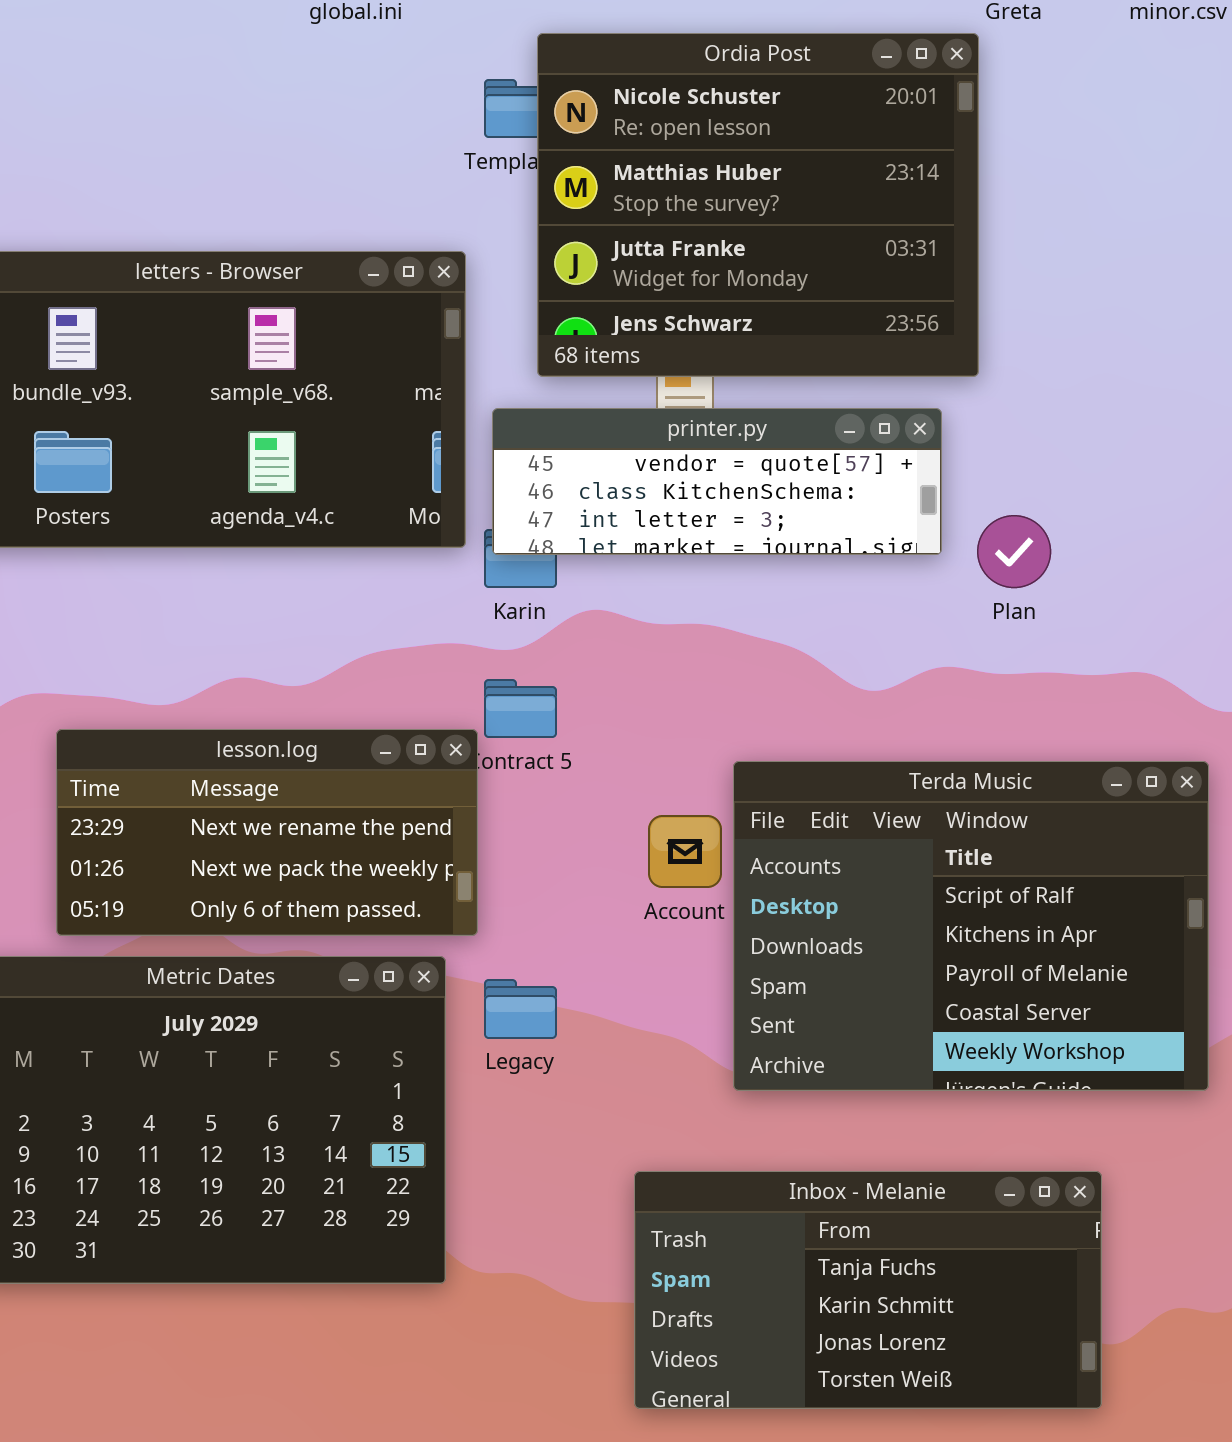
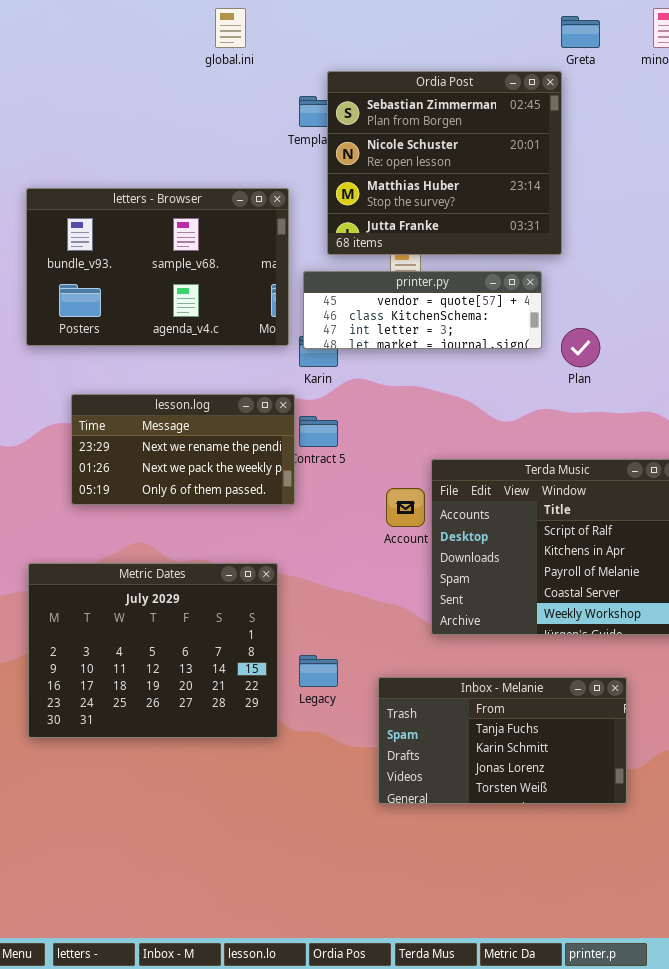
Ordia Post: [537,33,979,377] -> [327,71,562,255], scrolled up 1 row
lesson.log: [56,729,478,936] -> [71,394,295,505], moved
Legacy: [484,979,557,1039] -> [299,655,338,687], moved

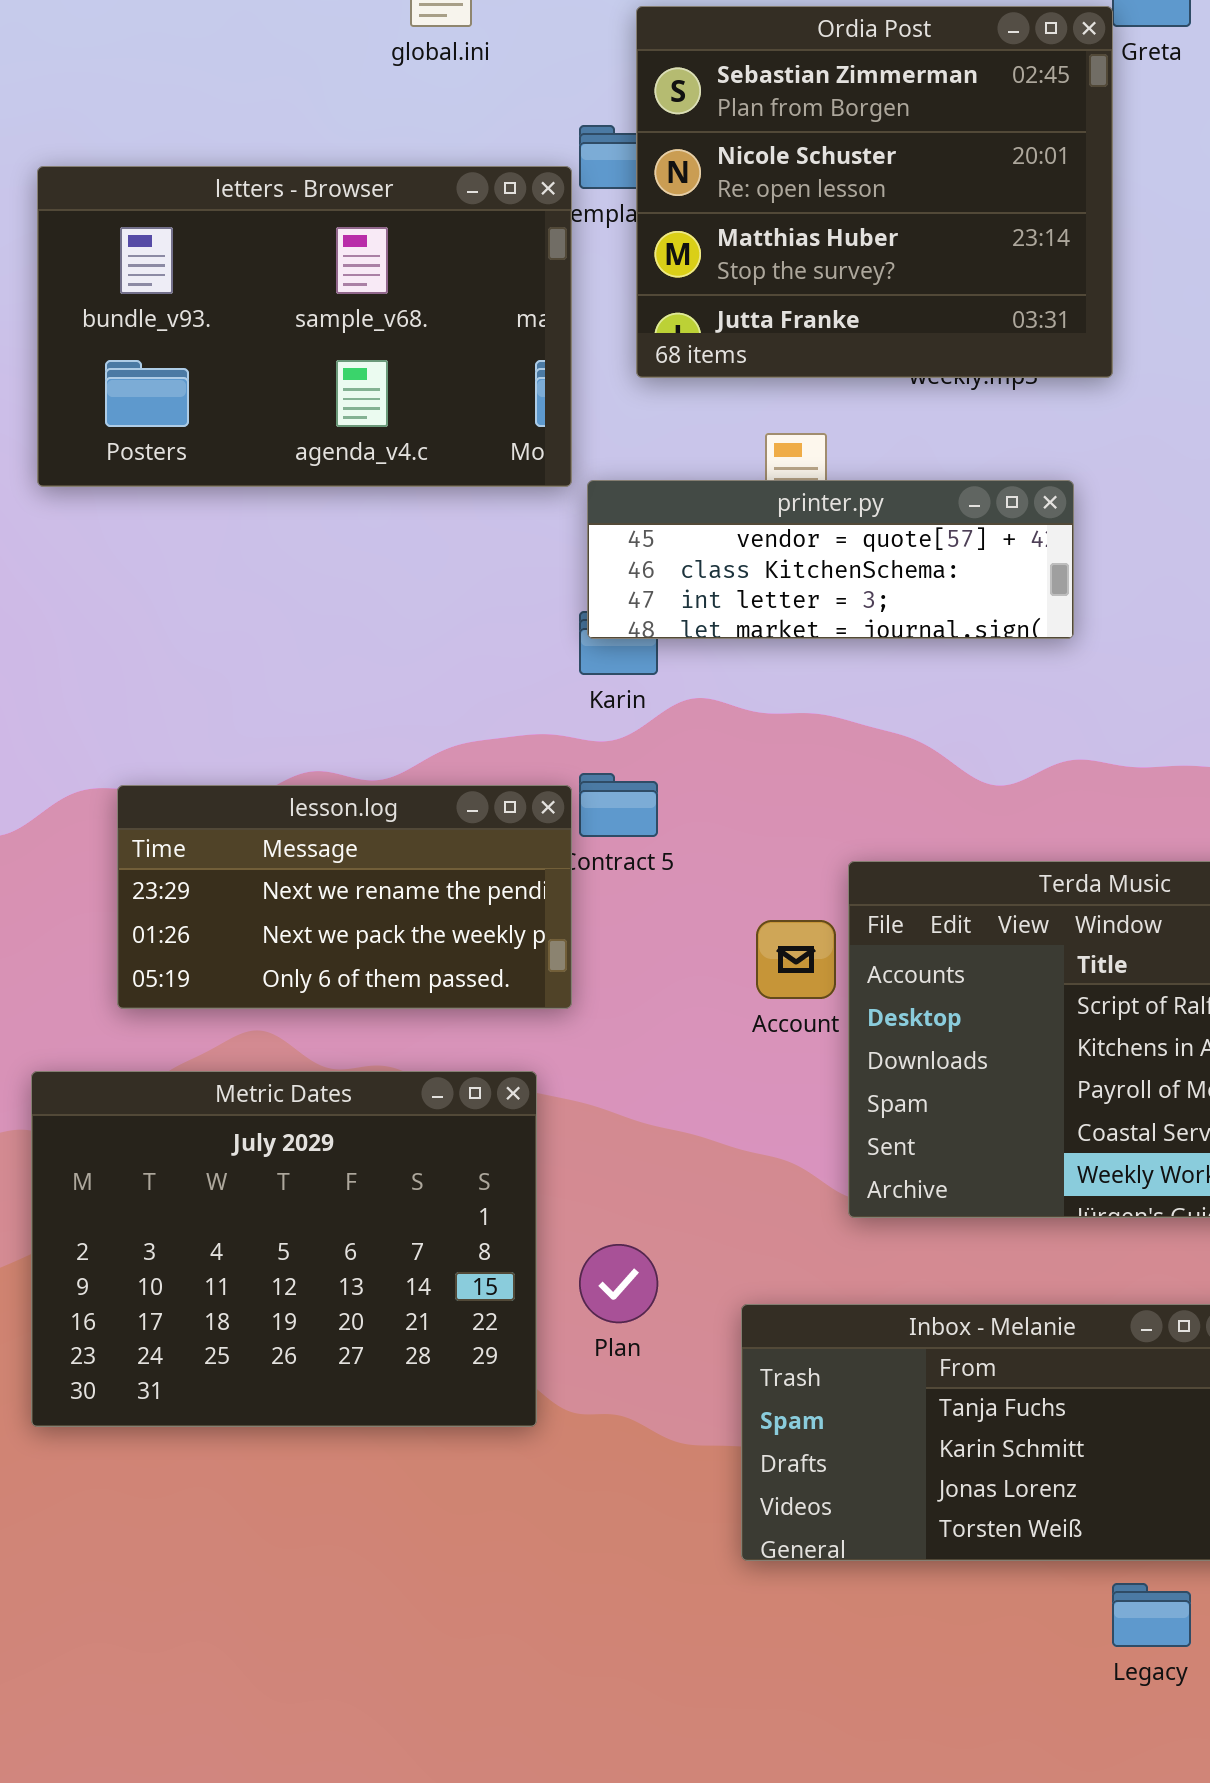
Ordia Post: [327,71,562,255] -> [636,6,1113,378], moved
letters - Browser: [26,188,289,346] -> [37,166,572,487], moved
Plan: [561,328,600,367] -> [579,1244,658,1323], moved
lesson.log: [71,394,295,505] -> [117,785,572,1009], moved
Legacy: [299,655,338,687] -> [1112,1583,1191,1647], moved

